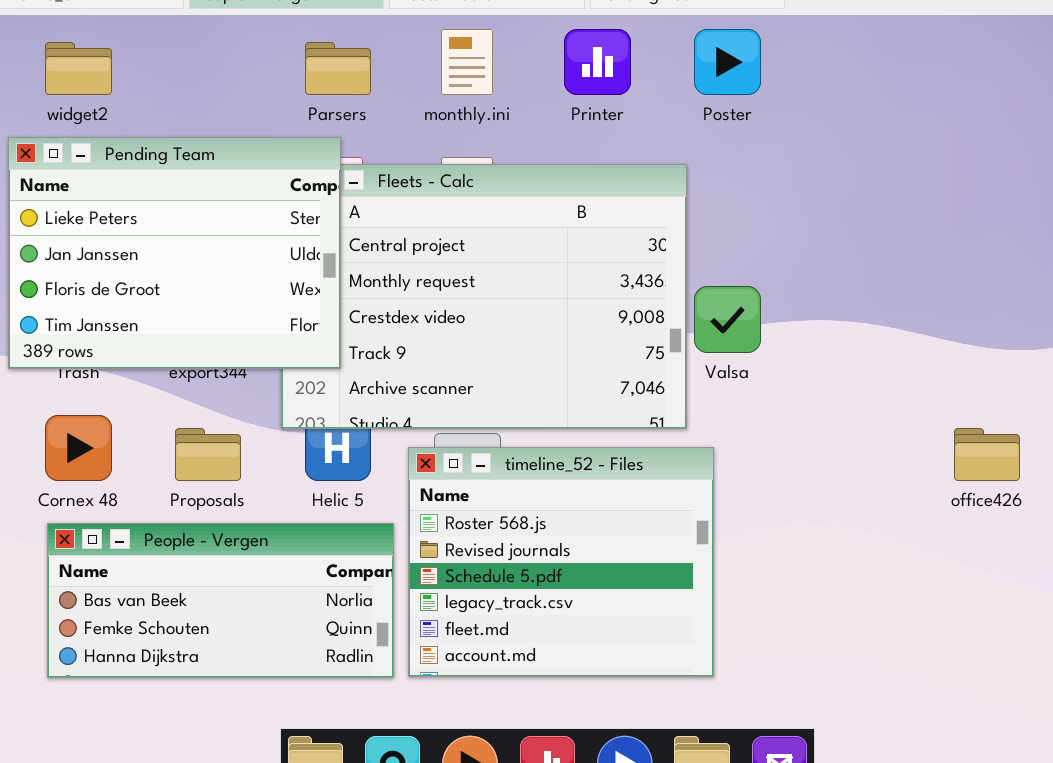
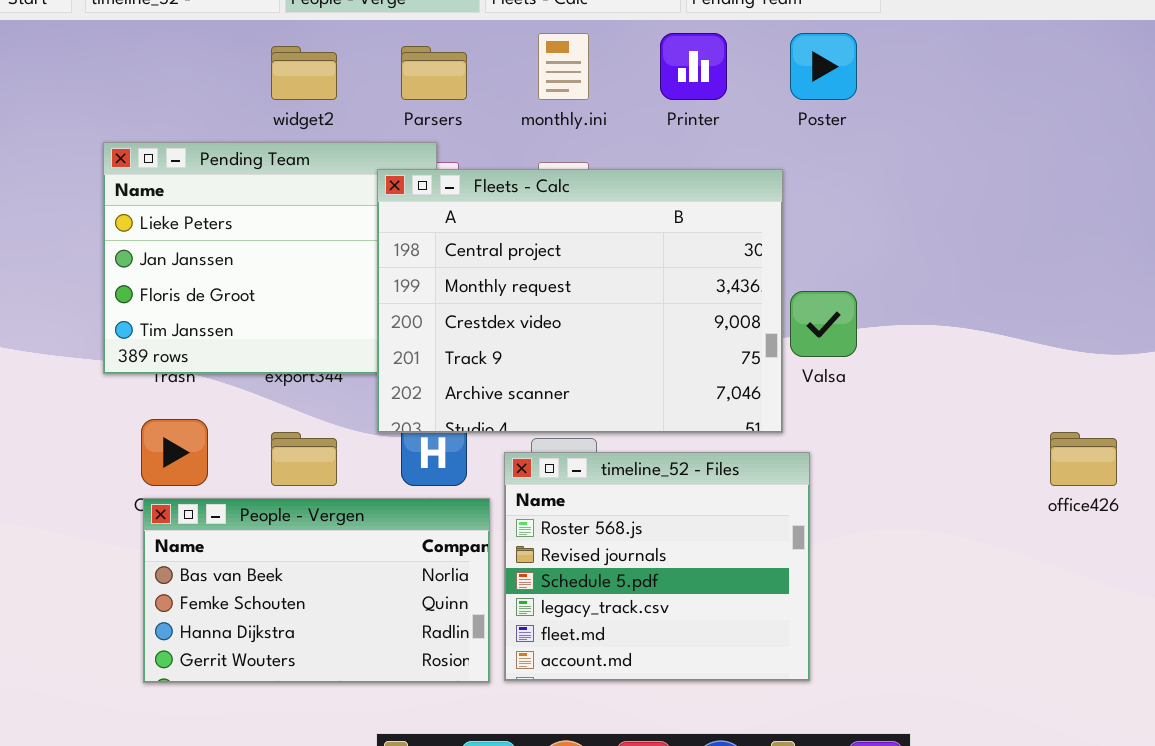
widget2: [45,42,112,95] -> [271,46,337,100], moved
Fleets - Calc: [281,164,687,429] -> [377,169,783,433], raised
People - Vergen: [47,523,394,678] -> [143,498,490,683], resized

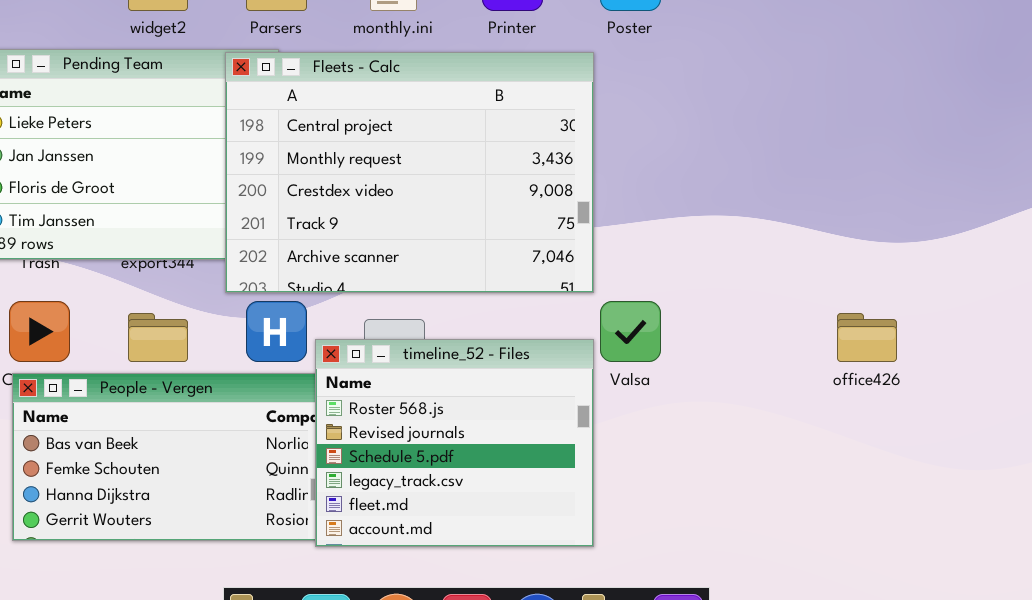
Fleets - Calc: [377,169,783,433] -> [225,52,594,293], moved
Valsa: [790,291,857,357] -> [600,301,661,362], moved
timeline_52 - Files: [504,452,810,681] -> [315,339,594,547], moved

